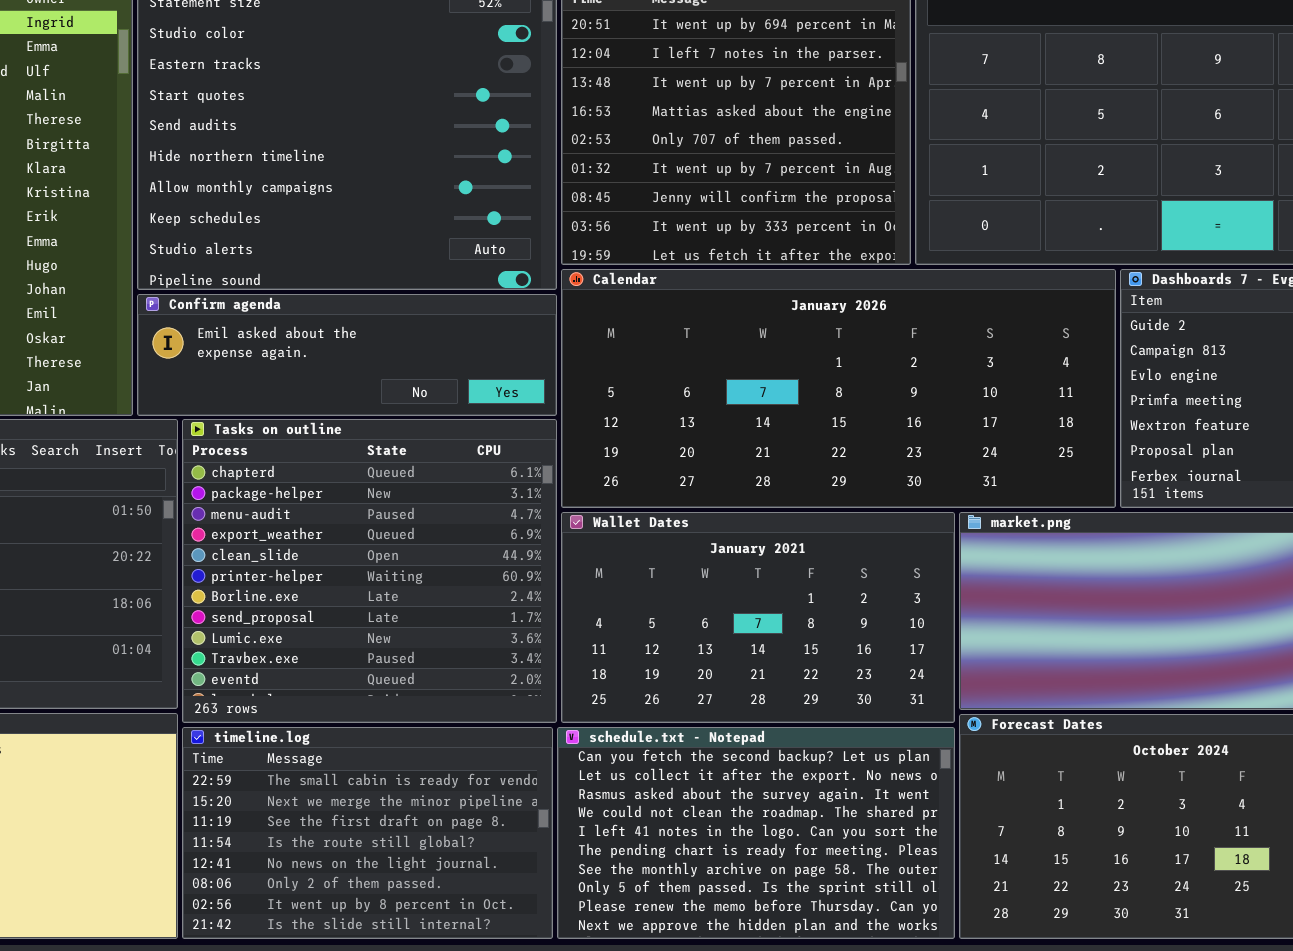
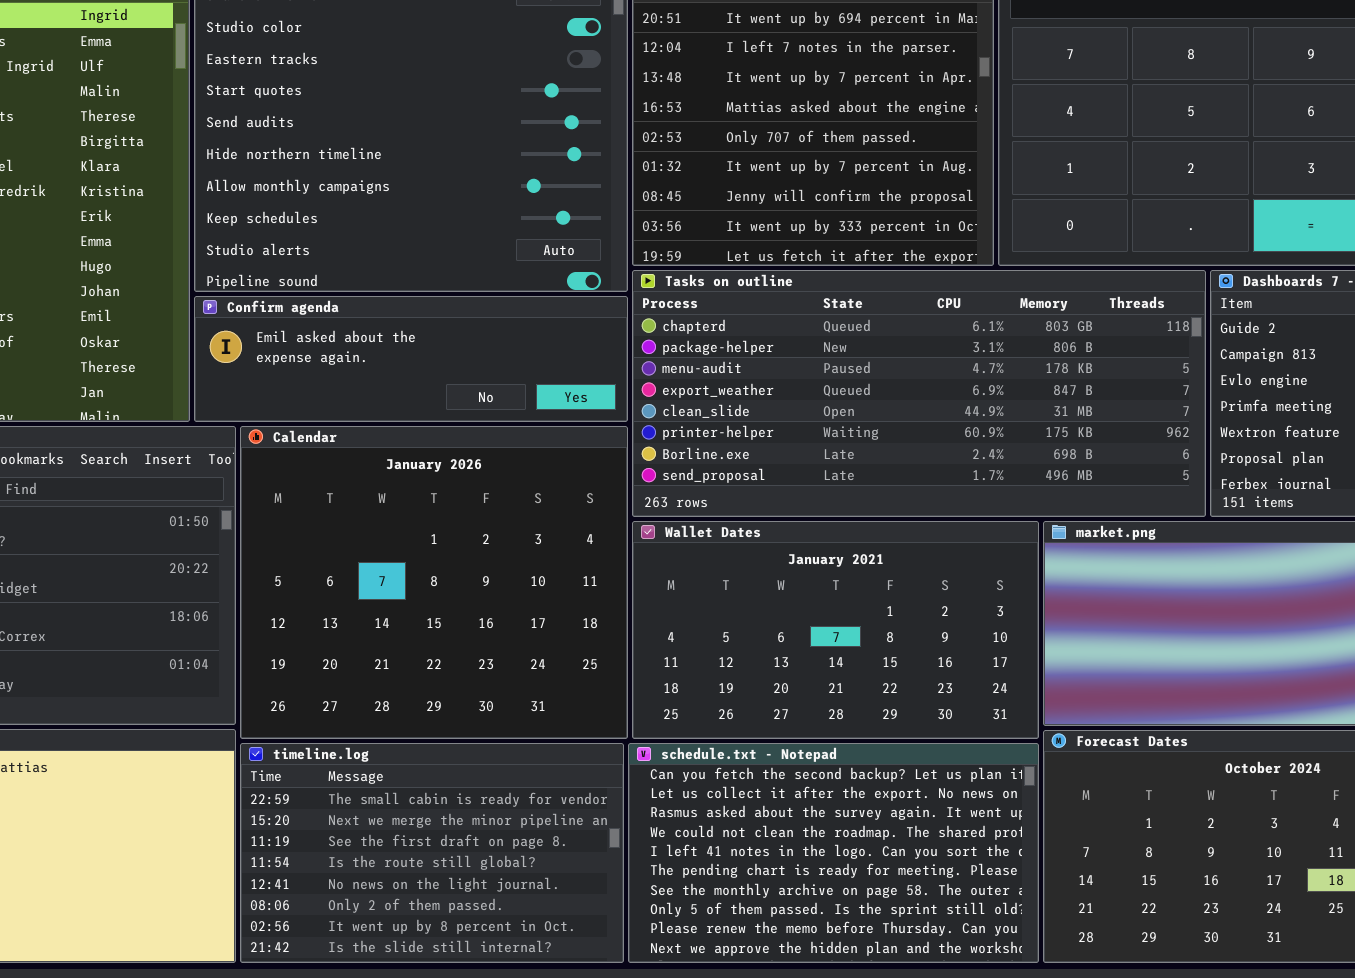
Calendar: [561,269,1116,508] -> [240,426,628,739], moved, resized
Tasks on outline: [182,419,557,723] -> [632,270,1206,517], moved, resized

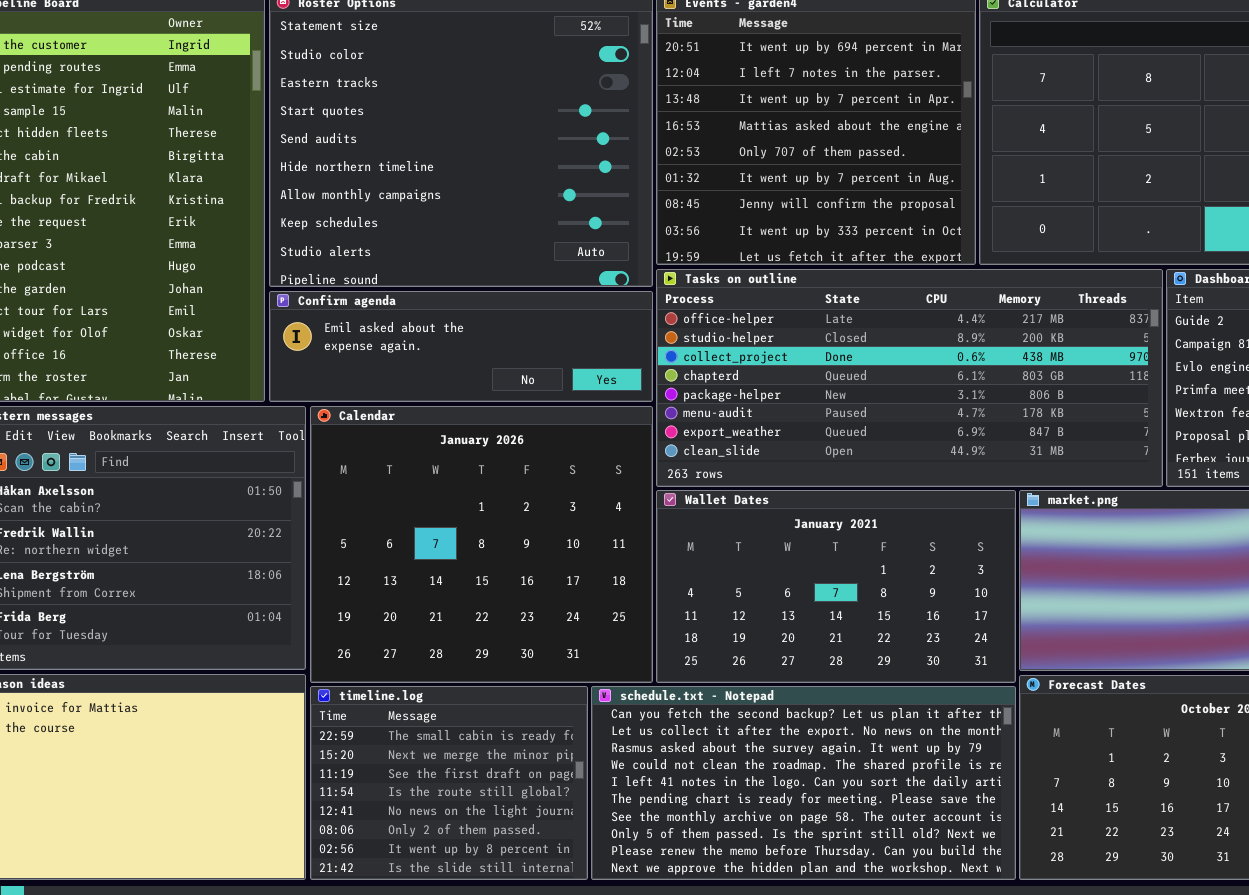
Tasks on outline: [632,270,1206,517] -> [656,269,1163,487], scrolled up 3 rows
timeline.log: [240,743,624,963] -> [310,686,588,880], resized
schedule.txt - Notepad: [628,743,1039,963] -> [591,686,1016,880], resized

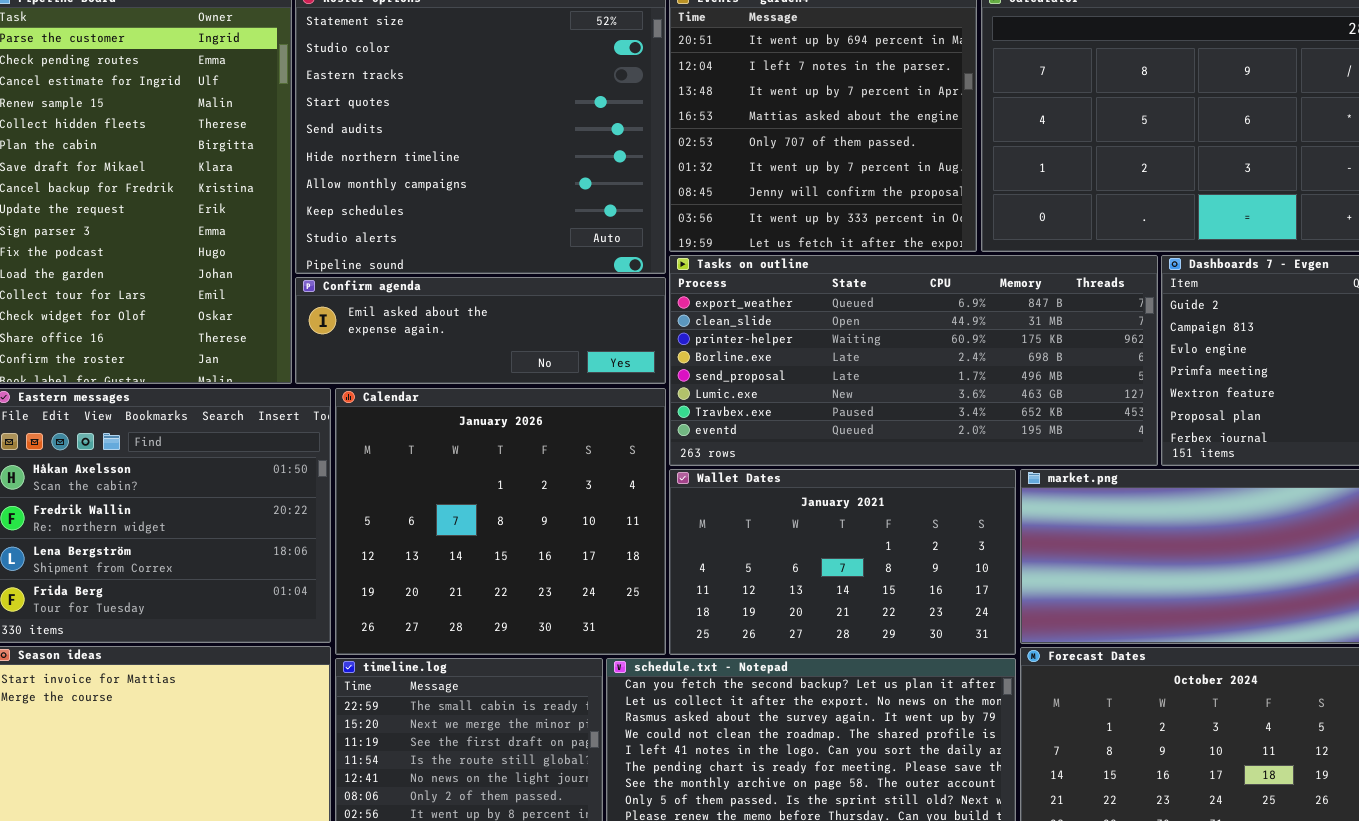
Tasks on outline: [656,269,1163,487] -> [669,255,1158,466], scrolled down 6 rows

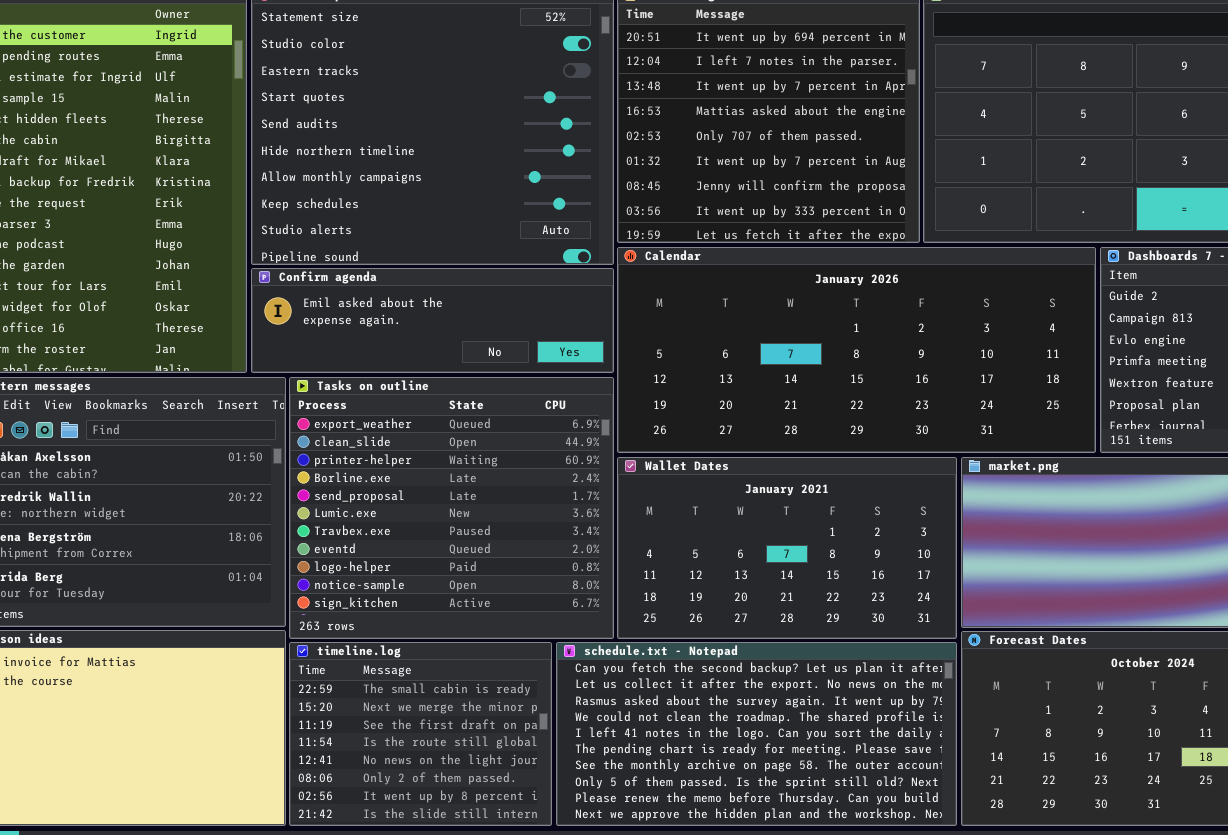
Tasks on outline: [669,255,1158,466] -> [289,377,614,639], moved, resized
Calendar: [335,388,666,655] -> [617,247,1096,453], moved, resized

